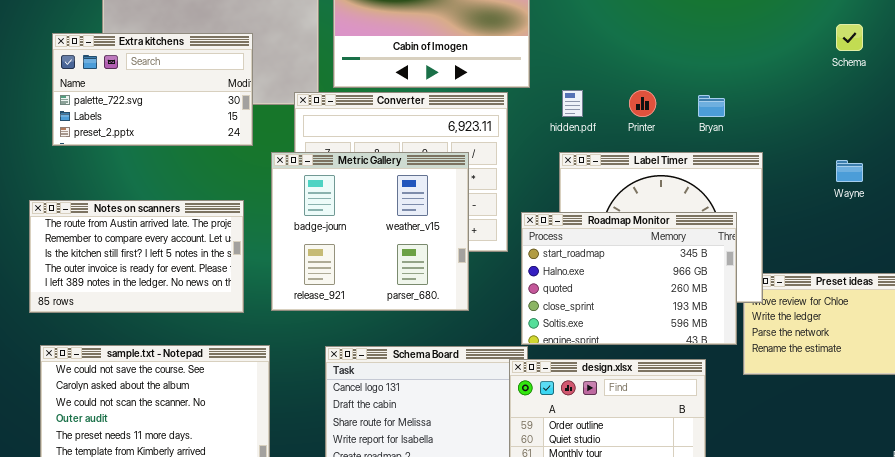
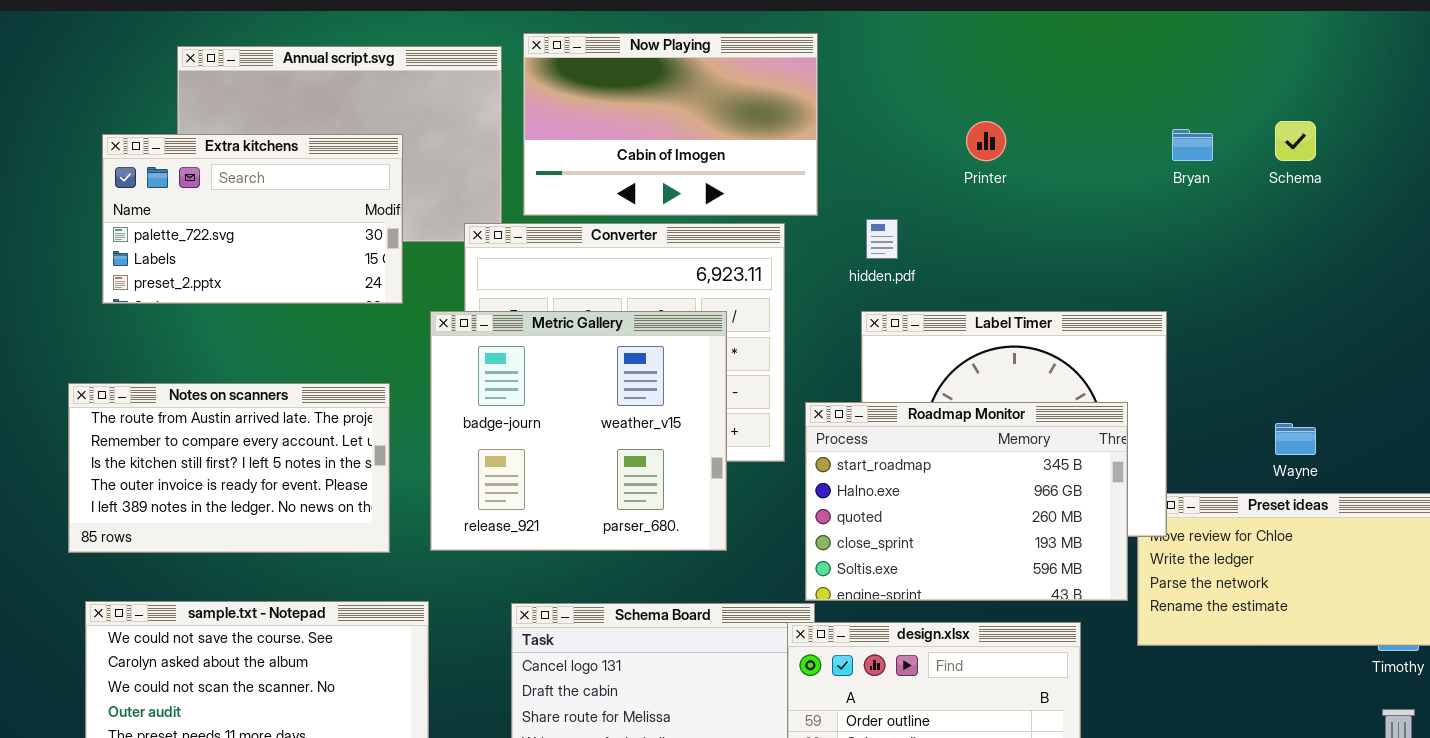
Printer: [629,90,656,117] -> [966,121,1006,161], moved
Bryan: [698,95,725,117] -> [1172,129,1213,161], moved
Wayne: [836,160,863,182] -> [1275,423,1316,455], moved

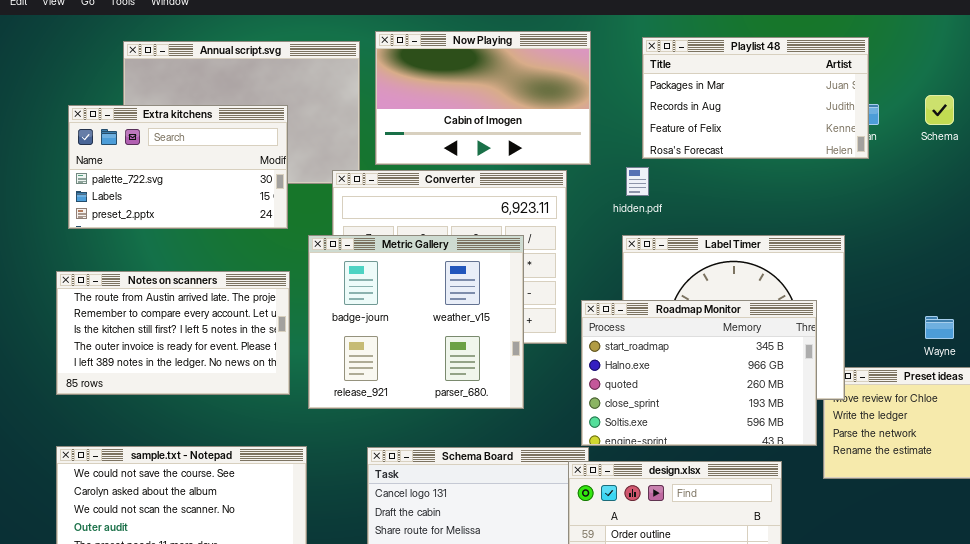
Playlist 48: none -> [642,37,869,159], opened
Notes on scanners: [68,383,390,553] -> [56,271,290,395], moved

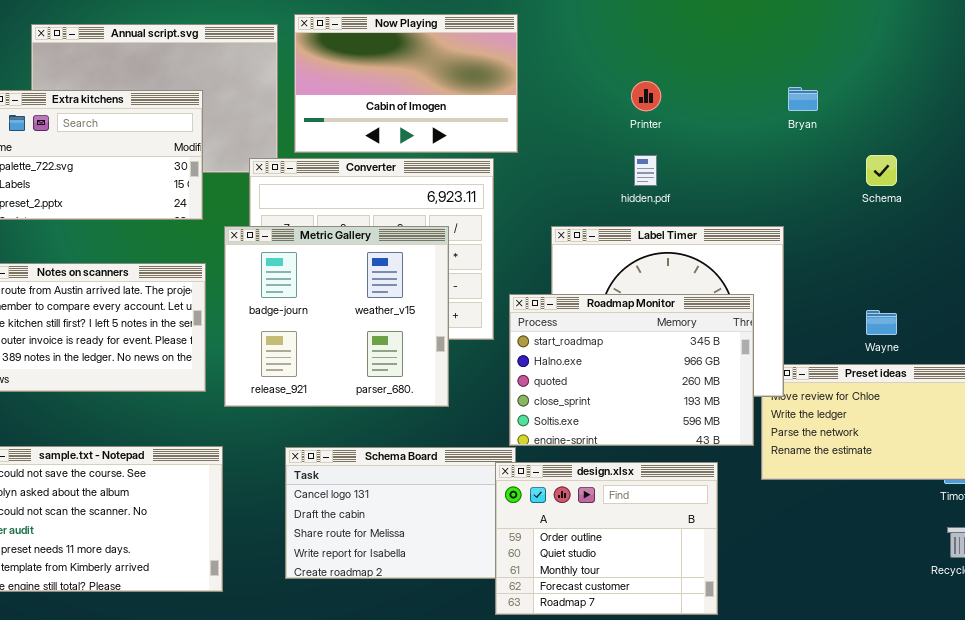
Playlist 48: [642,37,869,159] -> none, closed
Schema: [925,95,954,125] -> [866,155,897,186], moved
hidden.pdf: [626,167,649,196] -> [634,155,657,186], moved

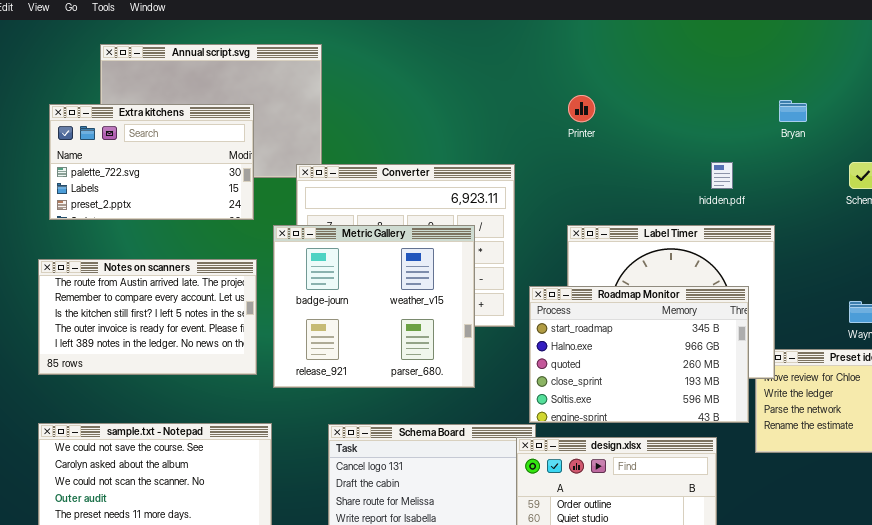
Now Playing: [294,14,518,153] -> none, closed
Printer: [631,81,661,111] -> [568,95,595,122], moved
hidden.pdf: [634,155,657,186] -> [711,162,733,189], moved

